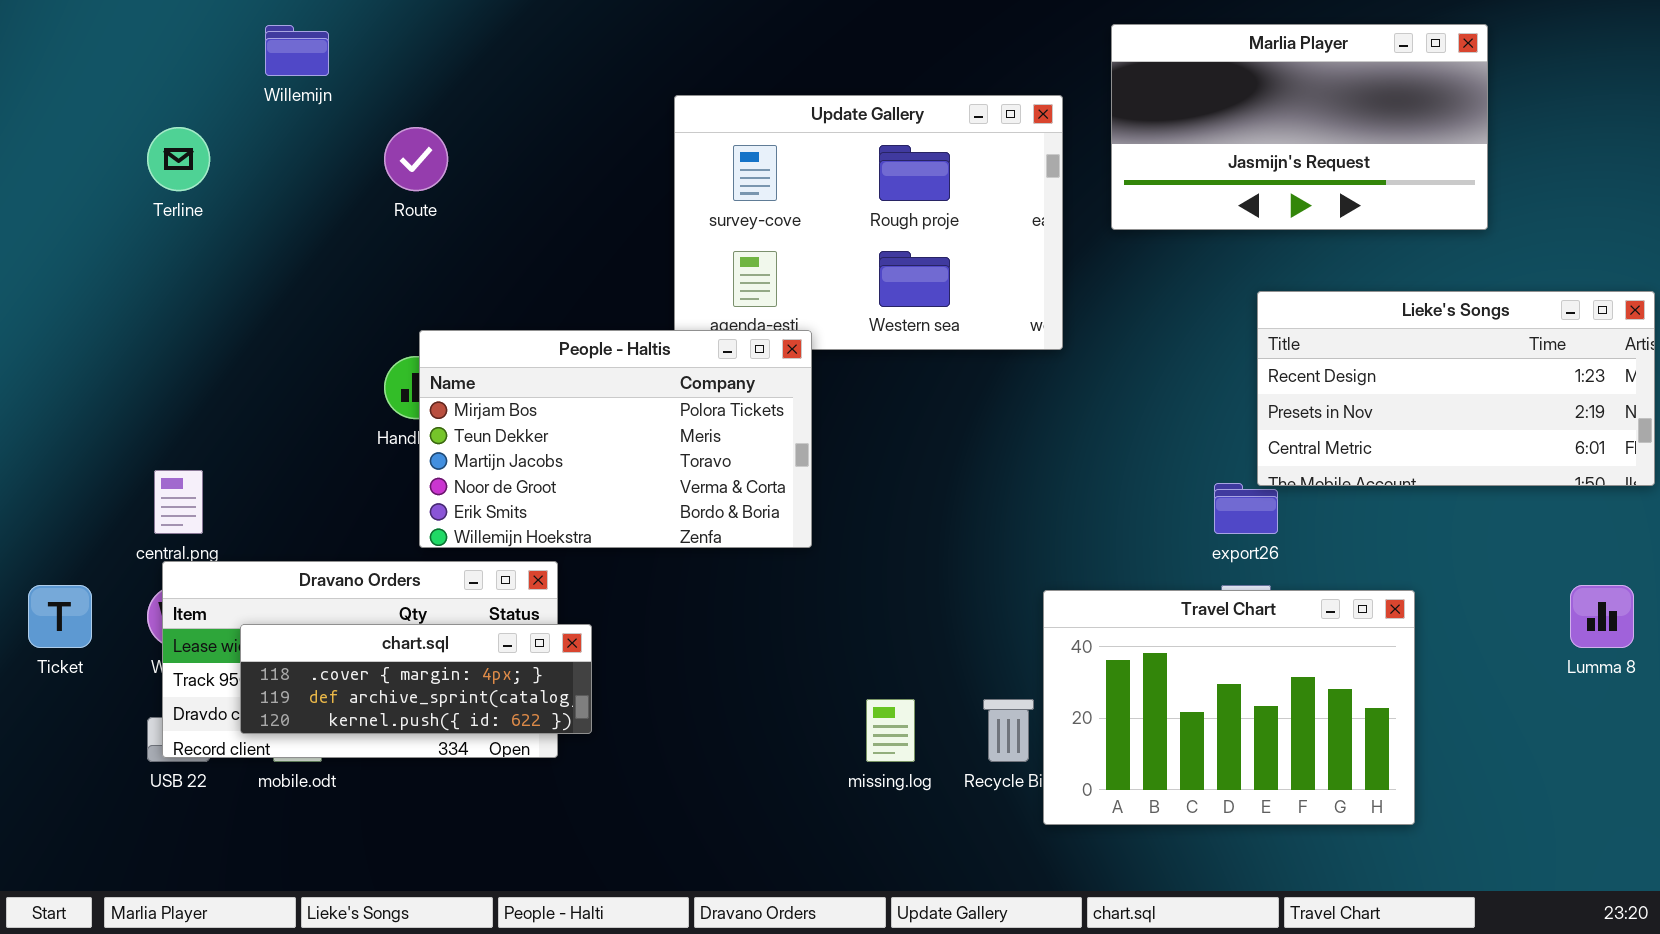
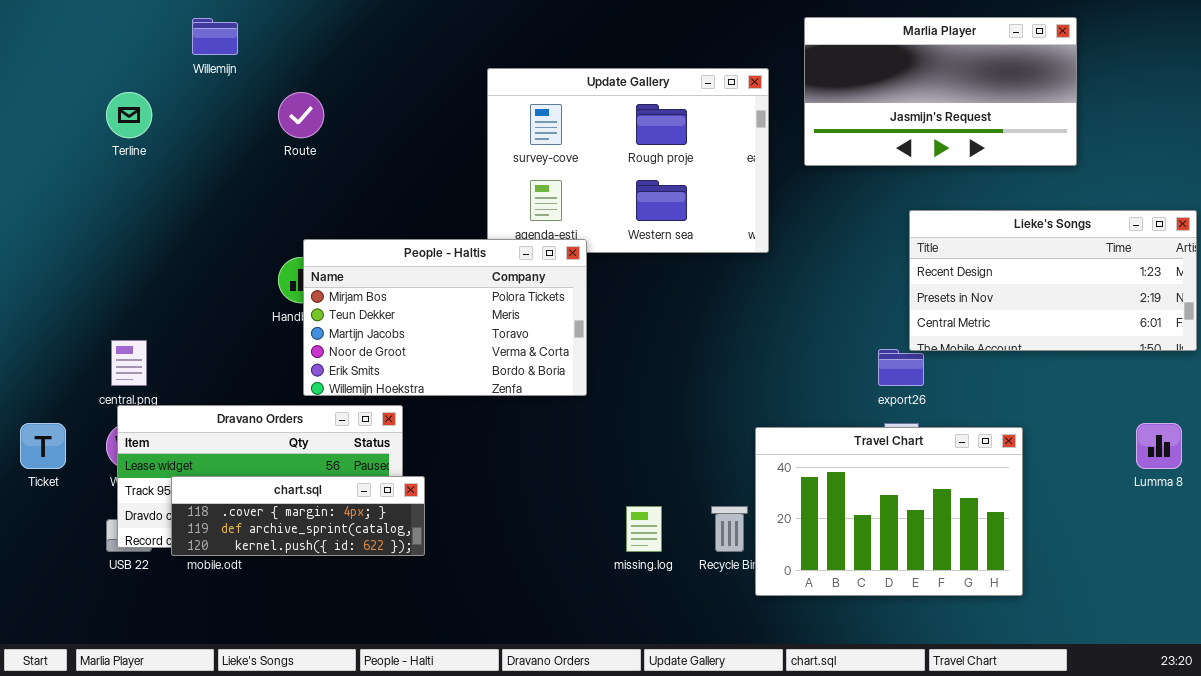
chart.sql: [240,624,592,734] -> [171,476,425,556], moved

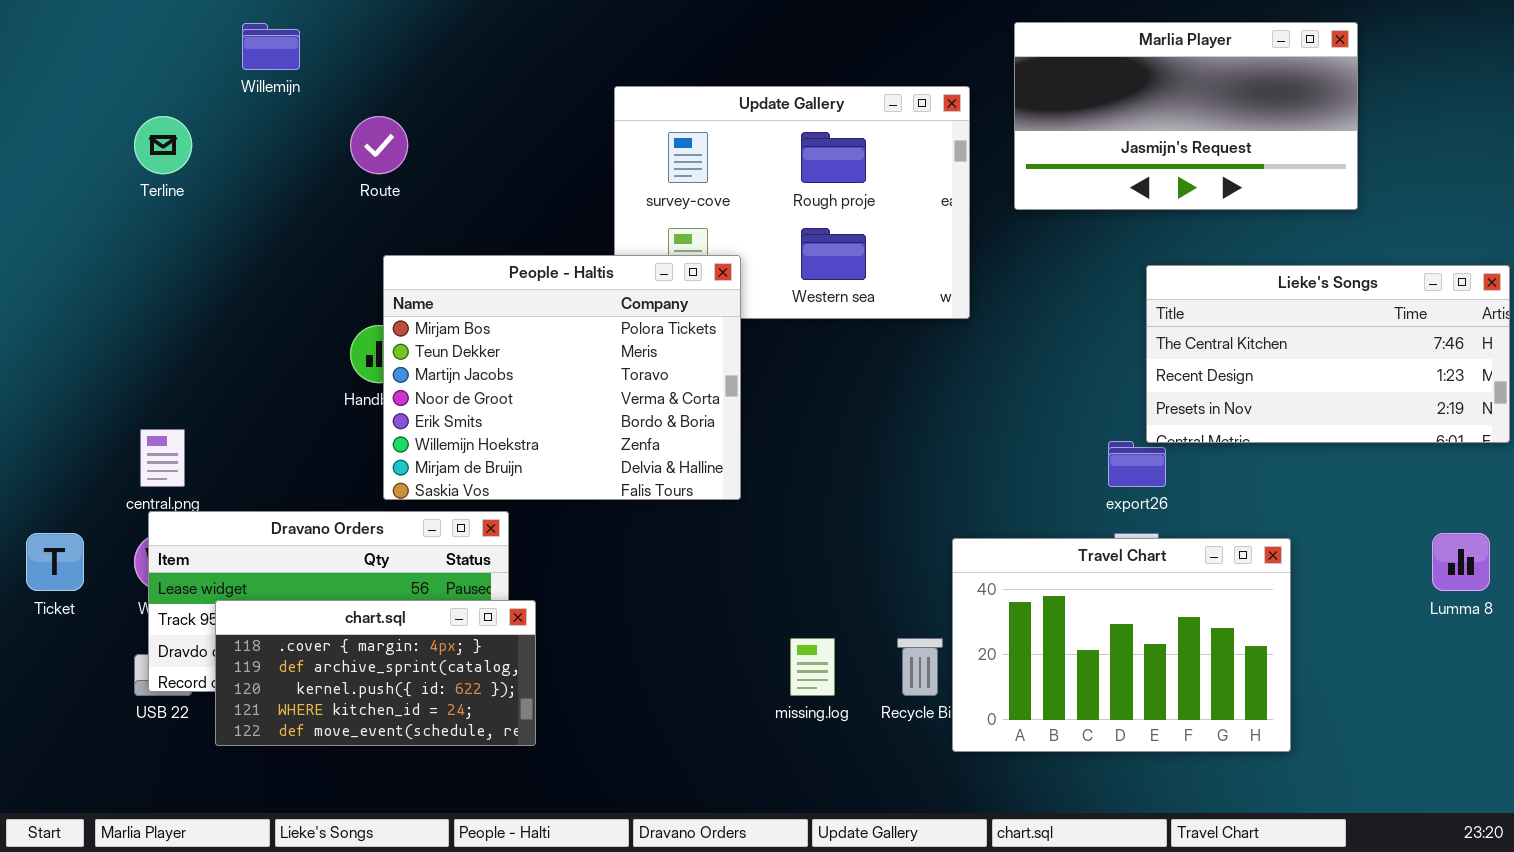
Lieke's Songs: [909,210,1197,351] -> [1146,265,1510,443], scrolled up 1 row
People - Haltis: [303,239,587,396] -> [383,255,741,500], resized
chart.sql: [171,476,425,556] -> [215,600,536,746], resized

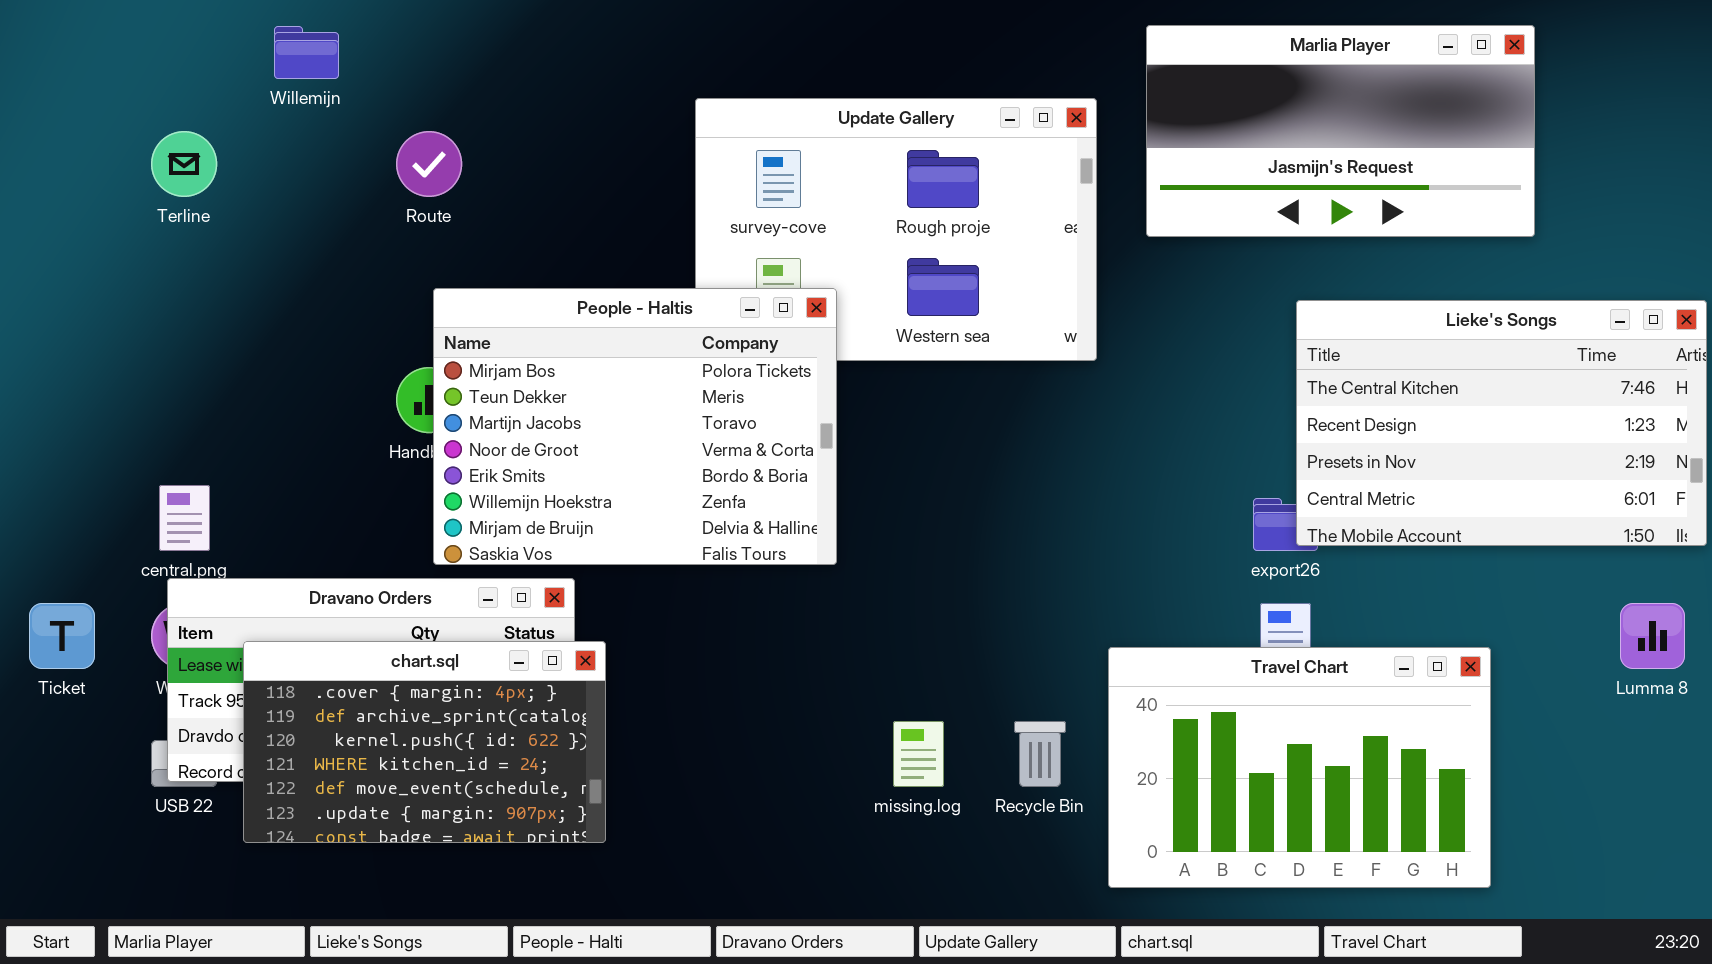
Lieke's Songs: [1146,265,1510,443] -> [1296,300,1707,546], resized
Travel Chart: [952,538,1291,752] -> [1108,647,1491,888], moved
chart.sql: [215,600,536,746] -> [243,641,606,843], resized

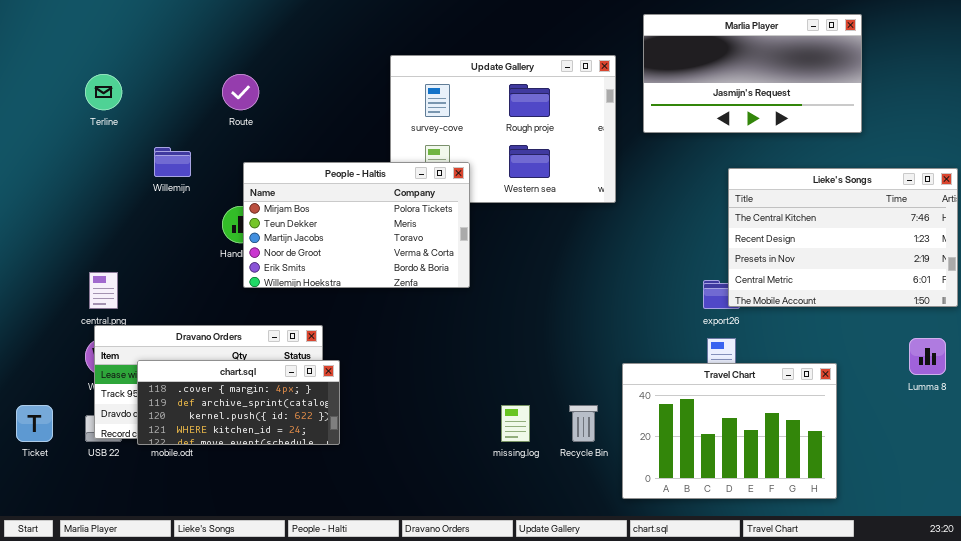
Willemijn: [274,26,339,79] -> [154,147,191,177], moved
People - Haltis: [433,288,837,565] -> [243,162,470,288], resized
Ticket: [29,603,95,669] -> [16,405,53,442], moved
chart.sql: [243,641,606,843] -> [137,360,340,445], resized

